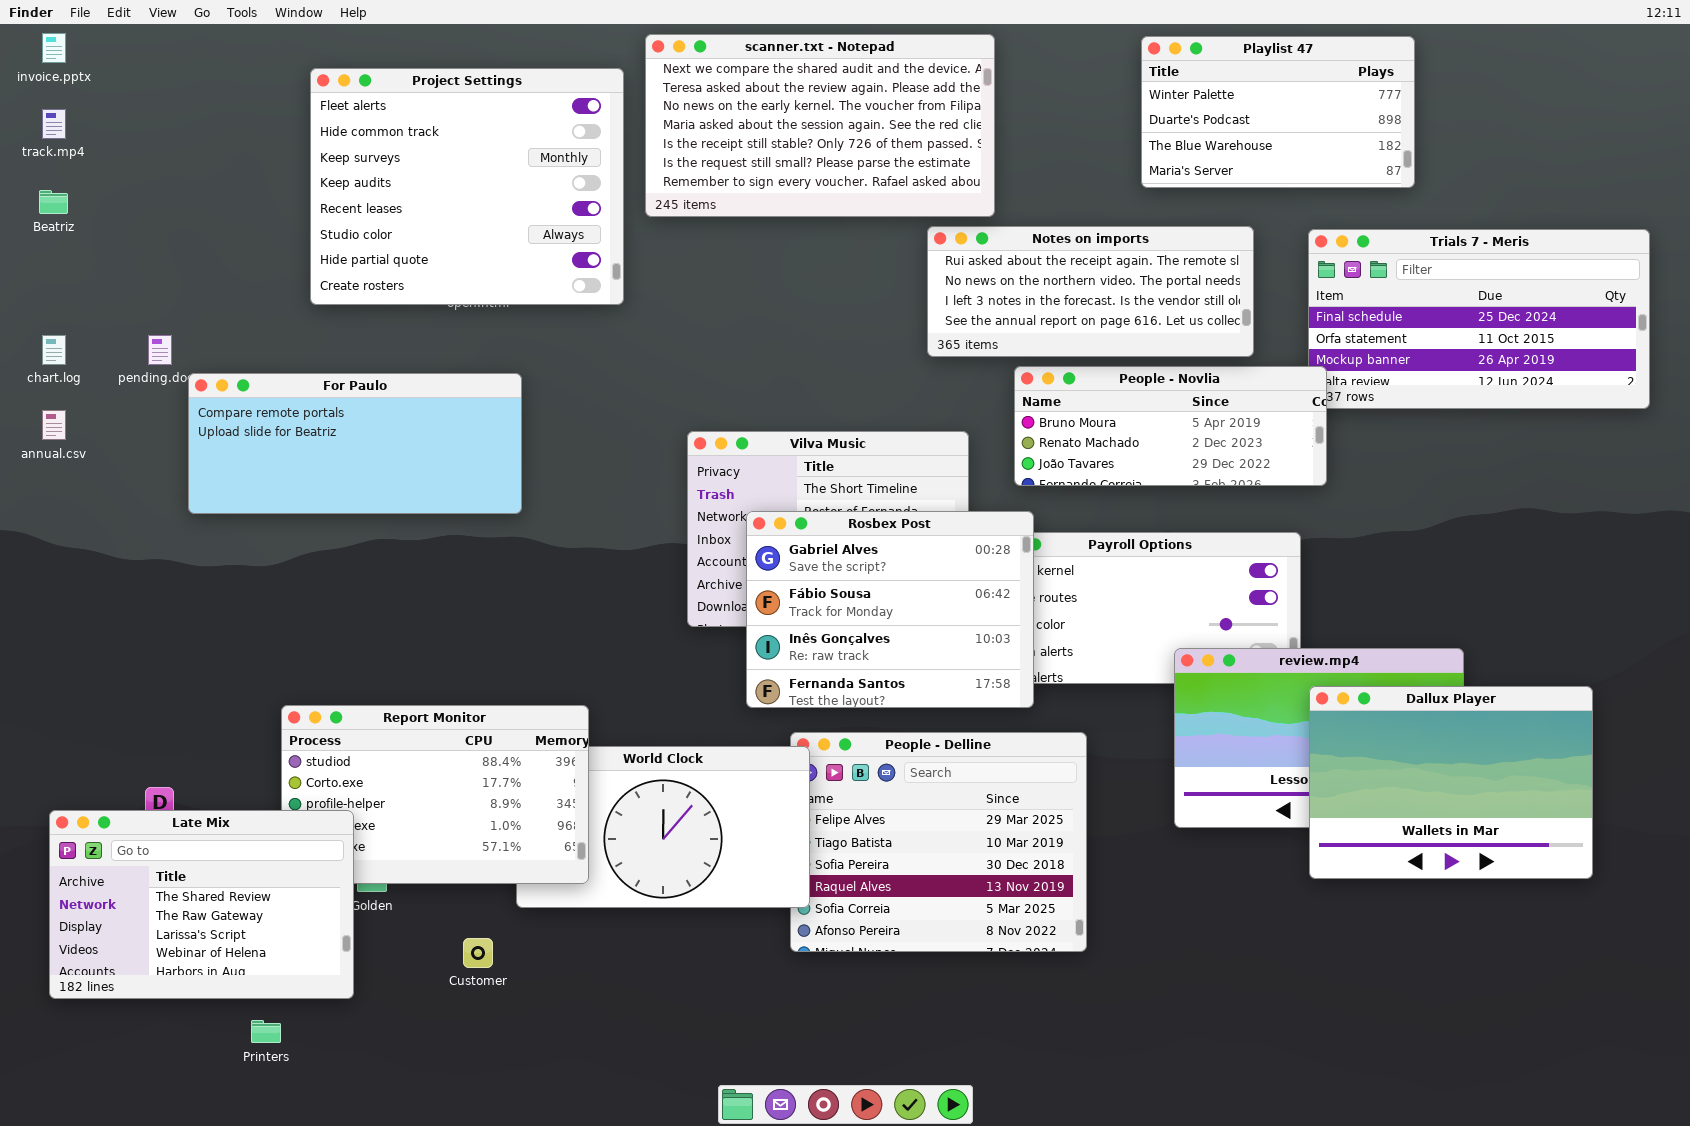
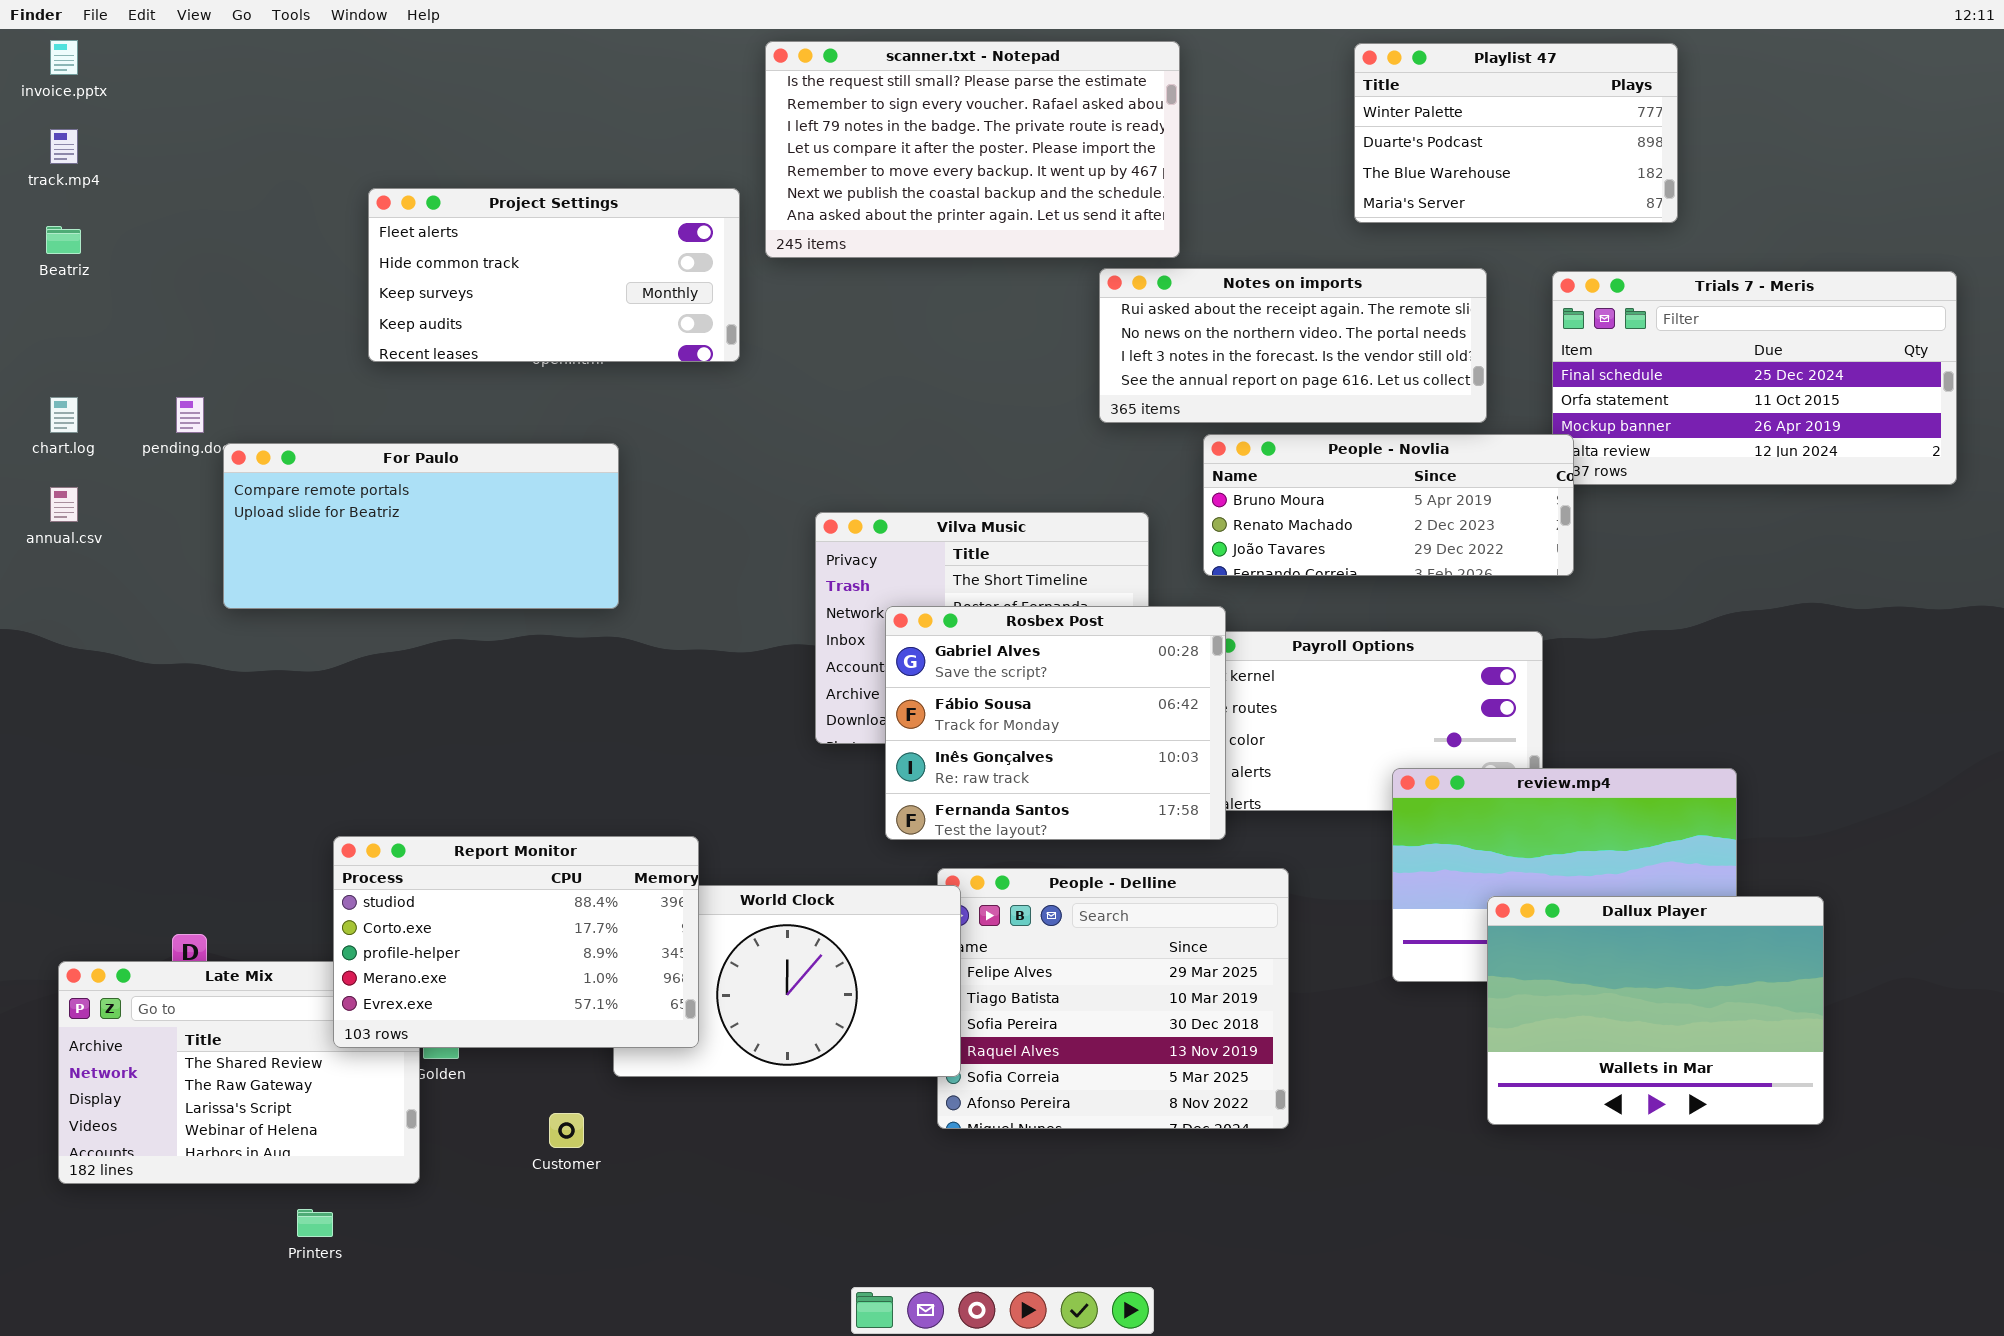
scanner.txt - Notepad: [645,34,995,217] -> [765,41,1180,258], scrolled down 5 rows
Project Settings: [310,68,624,305] -> [368,188,740,362], resized
Dallux Player: [1309,686,1593,879] -> [1487,896,1824,1125], moved
Report Monitor: [281,705,589,884] -> [333,836,699,1048], raised

